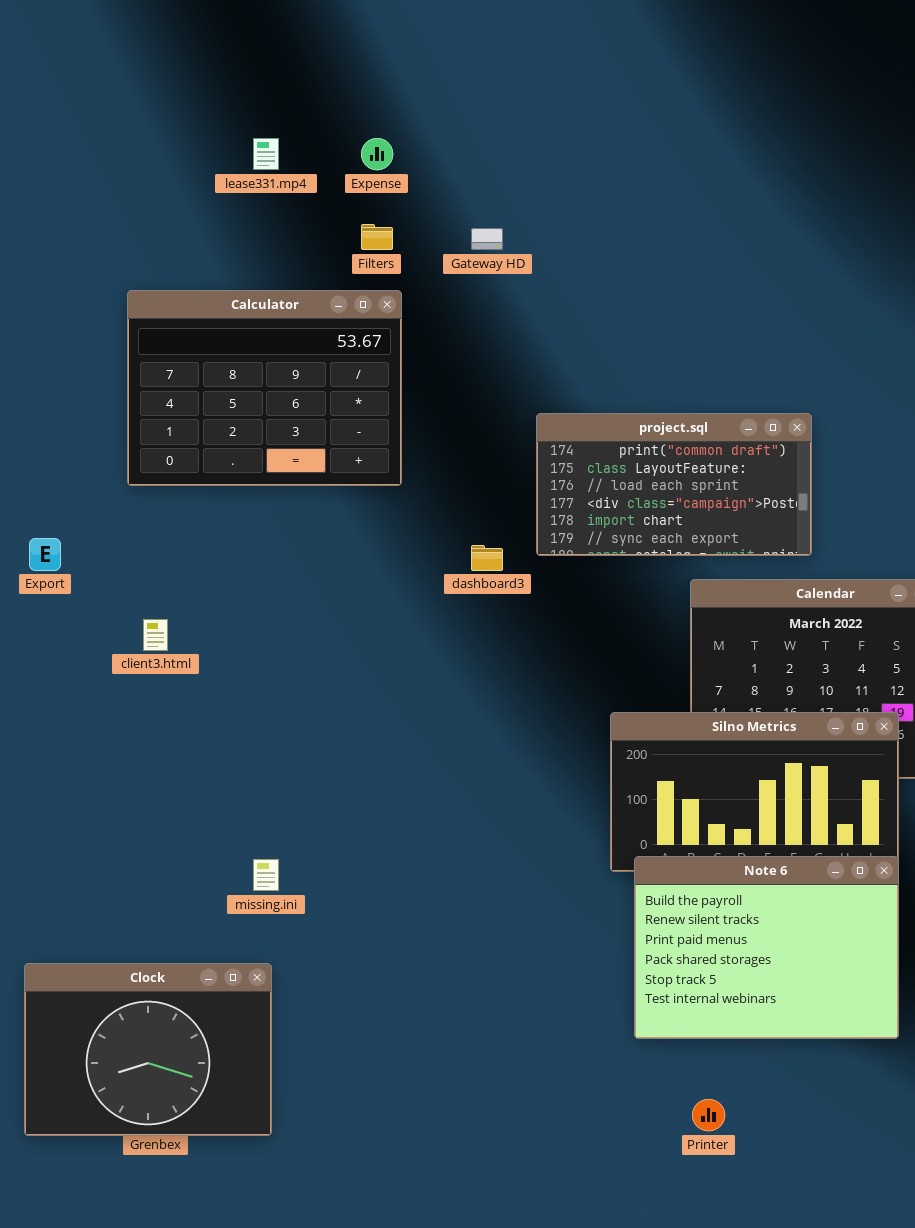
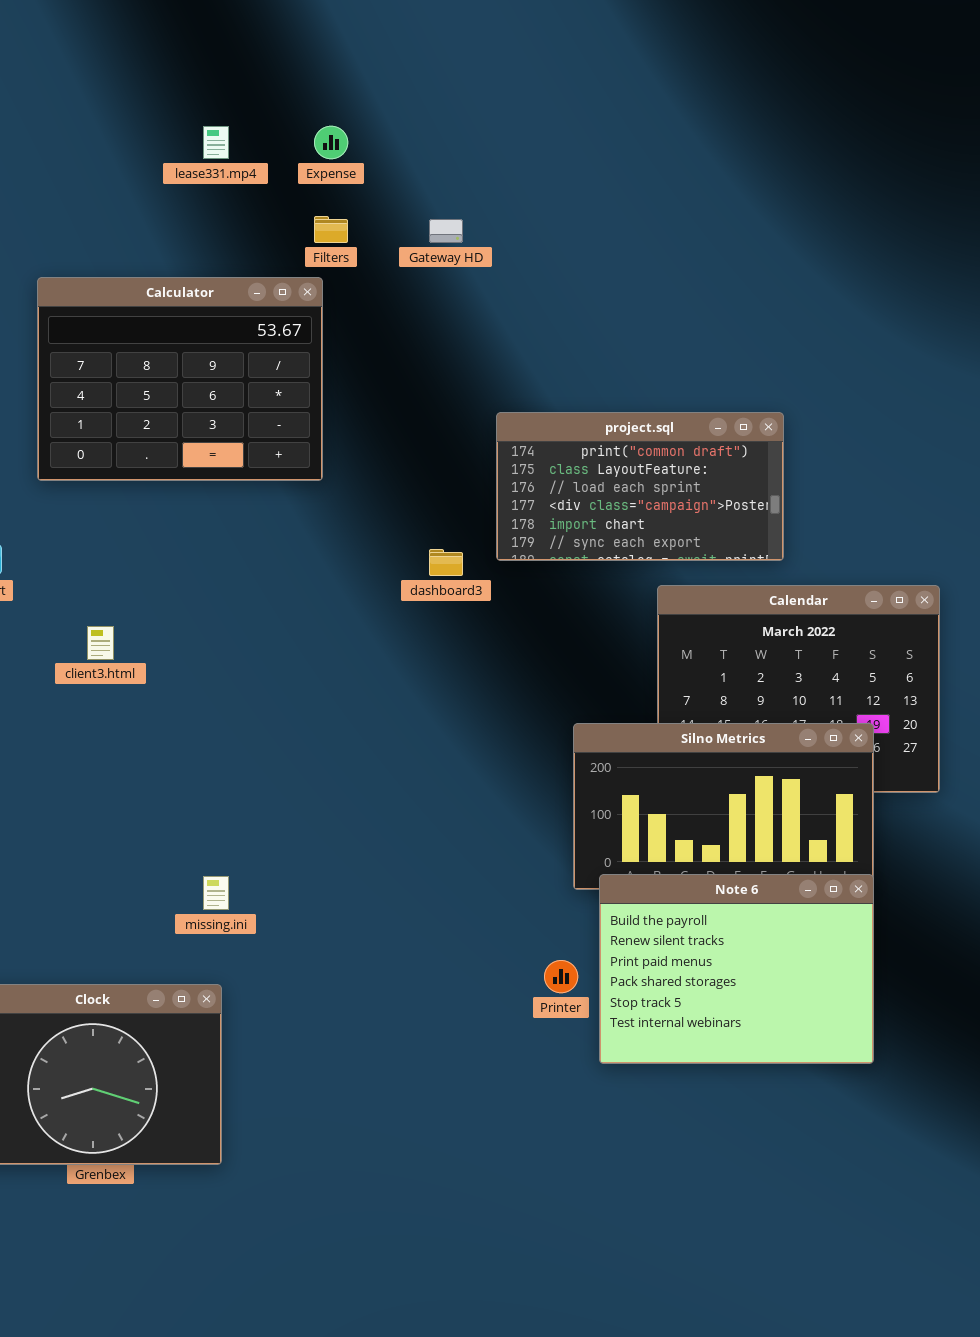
Calculator: [127,290,402,486] -> [37,277,323,481], moved
Printer: [692,1099,725,1131] -> [544,960,578,993], moved

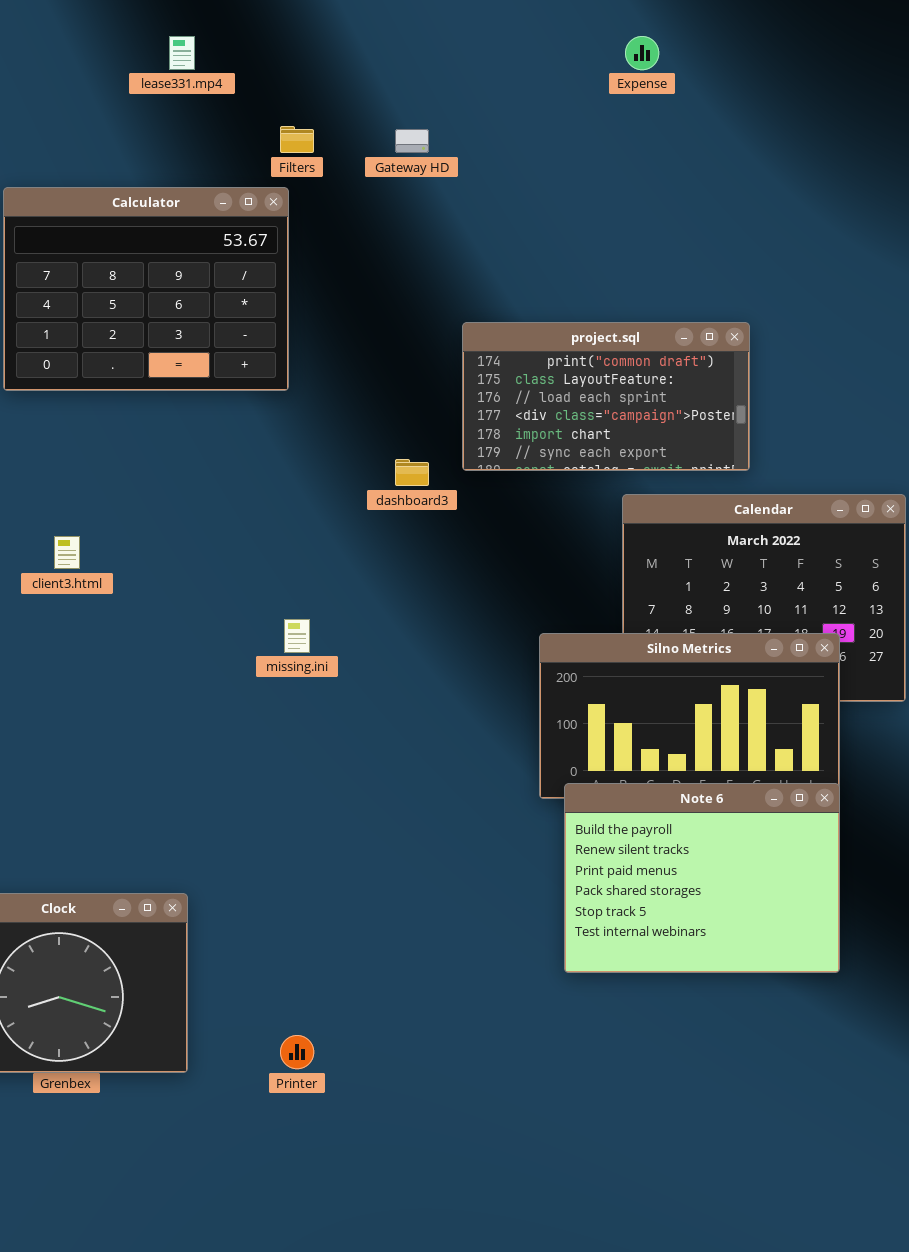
Expense: [314,126,348,159] -> [625,36,659,70], moved
missing.ini: [203,876,229,910] -> [284,619,310,653], moved
Printer: [544,960,578,993] -> [280,1035,314,1069], moved

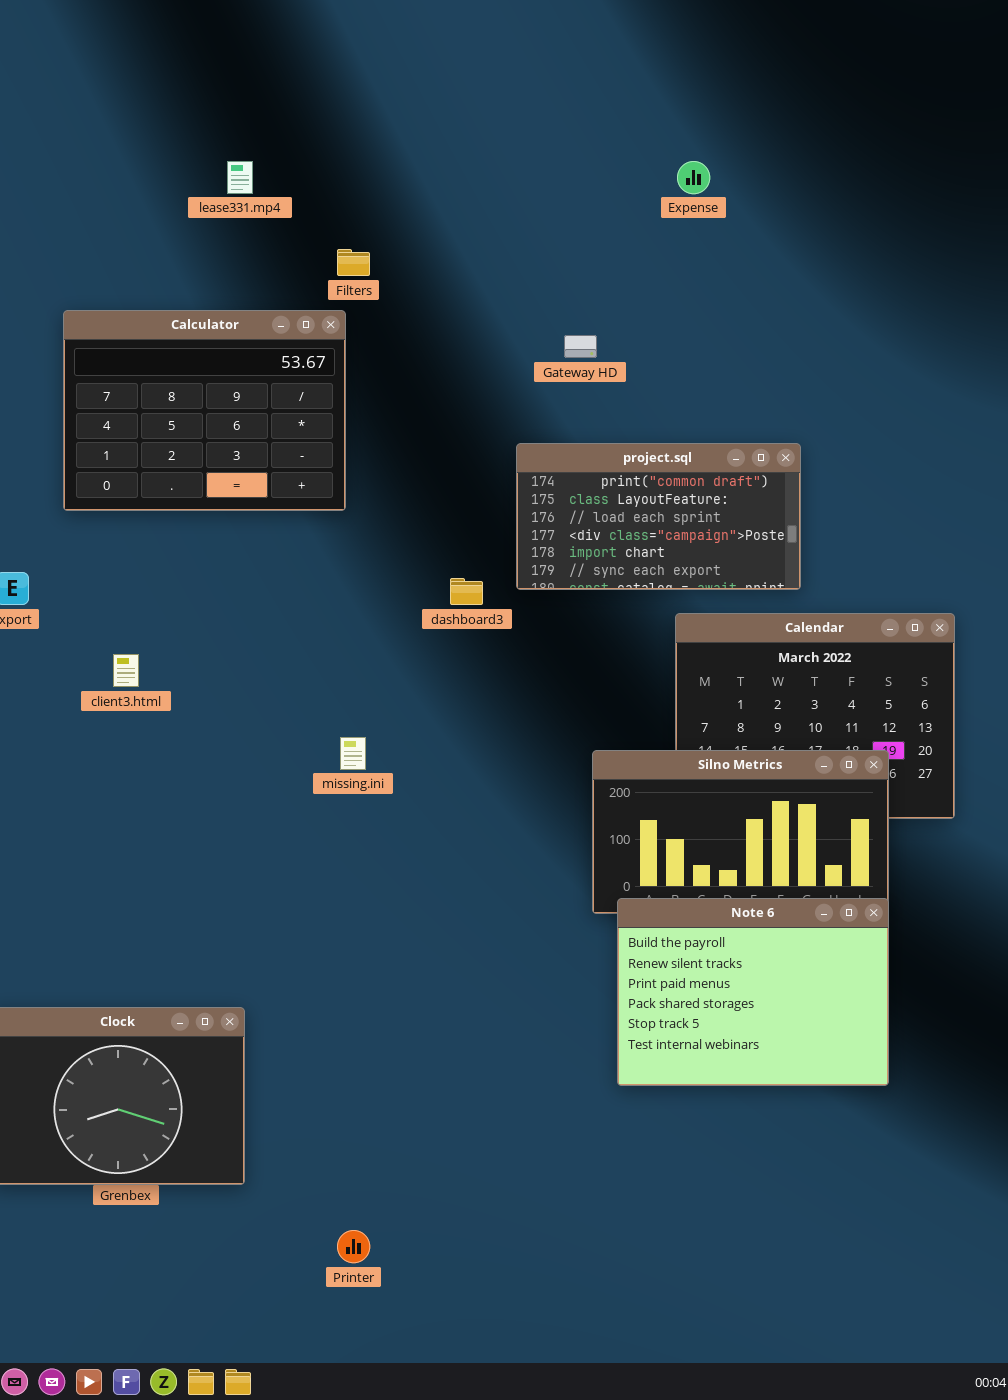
Gateway HD: [395,129,429,153] -> [564,335,597,358], moved
Printer: [280,1035,314,1069] -> [337,1230,370,1263], moved

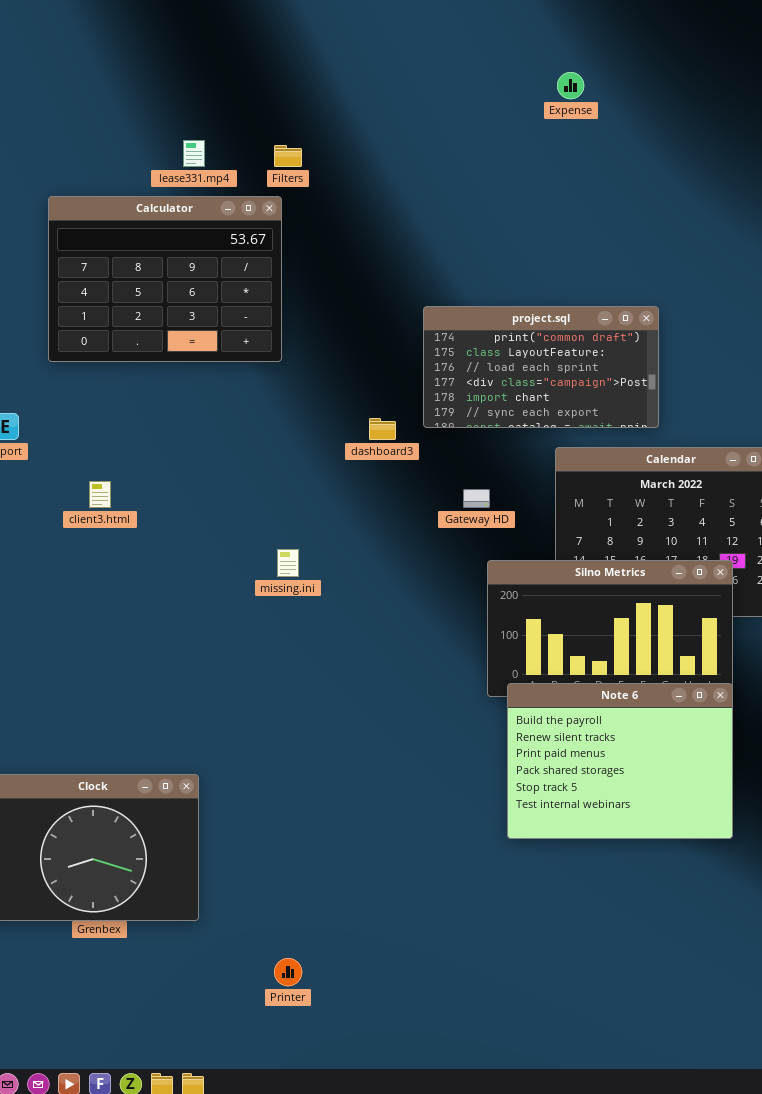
lease331.mp4: [227,161,253,194] -> [183,140,205,167], moved
Gateway HD: [564,335,597,358] -> [463,489,490,508], moved

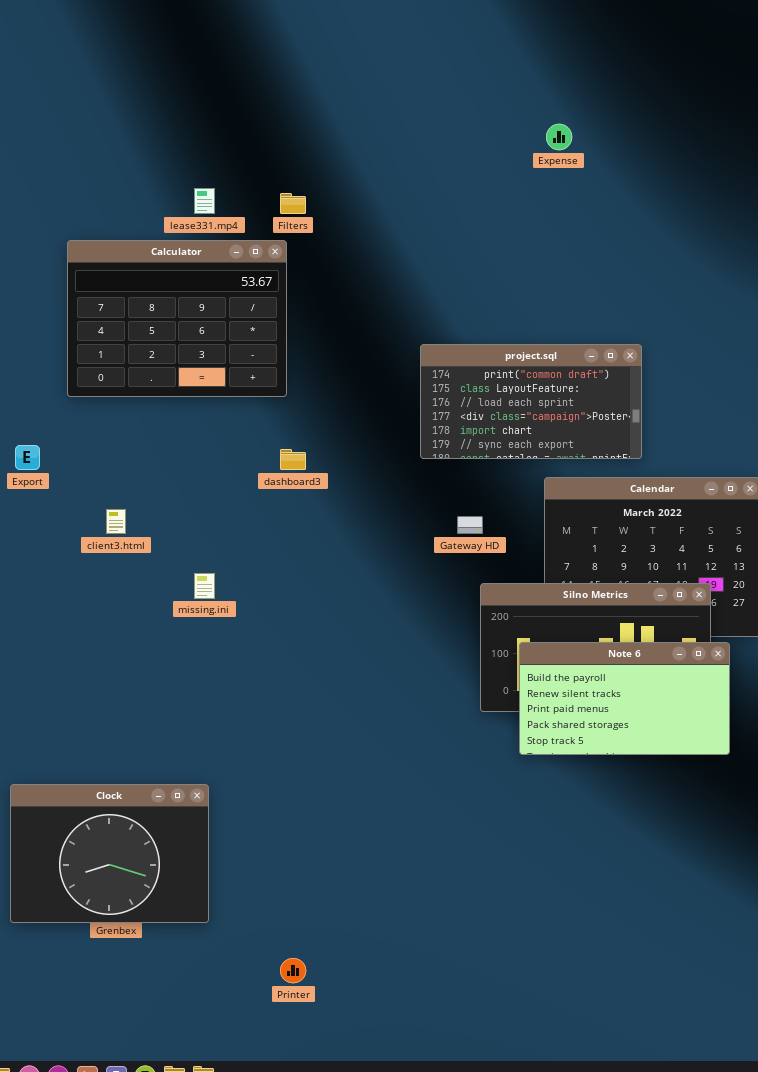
dashboard3: [369,418,396,440] -> [280,449,306,470], moved
missing.ini: [277,549,299,577] -> [194,573,215,599], moved
Note 6: [507,683,733,839] -> [519,642,730,755], moved, resized

